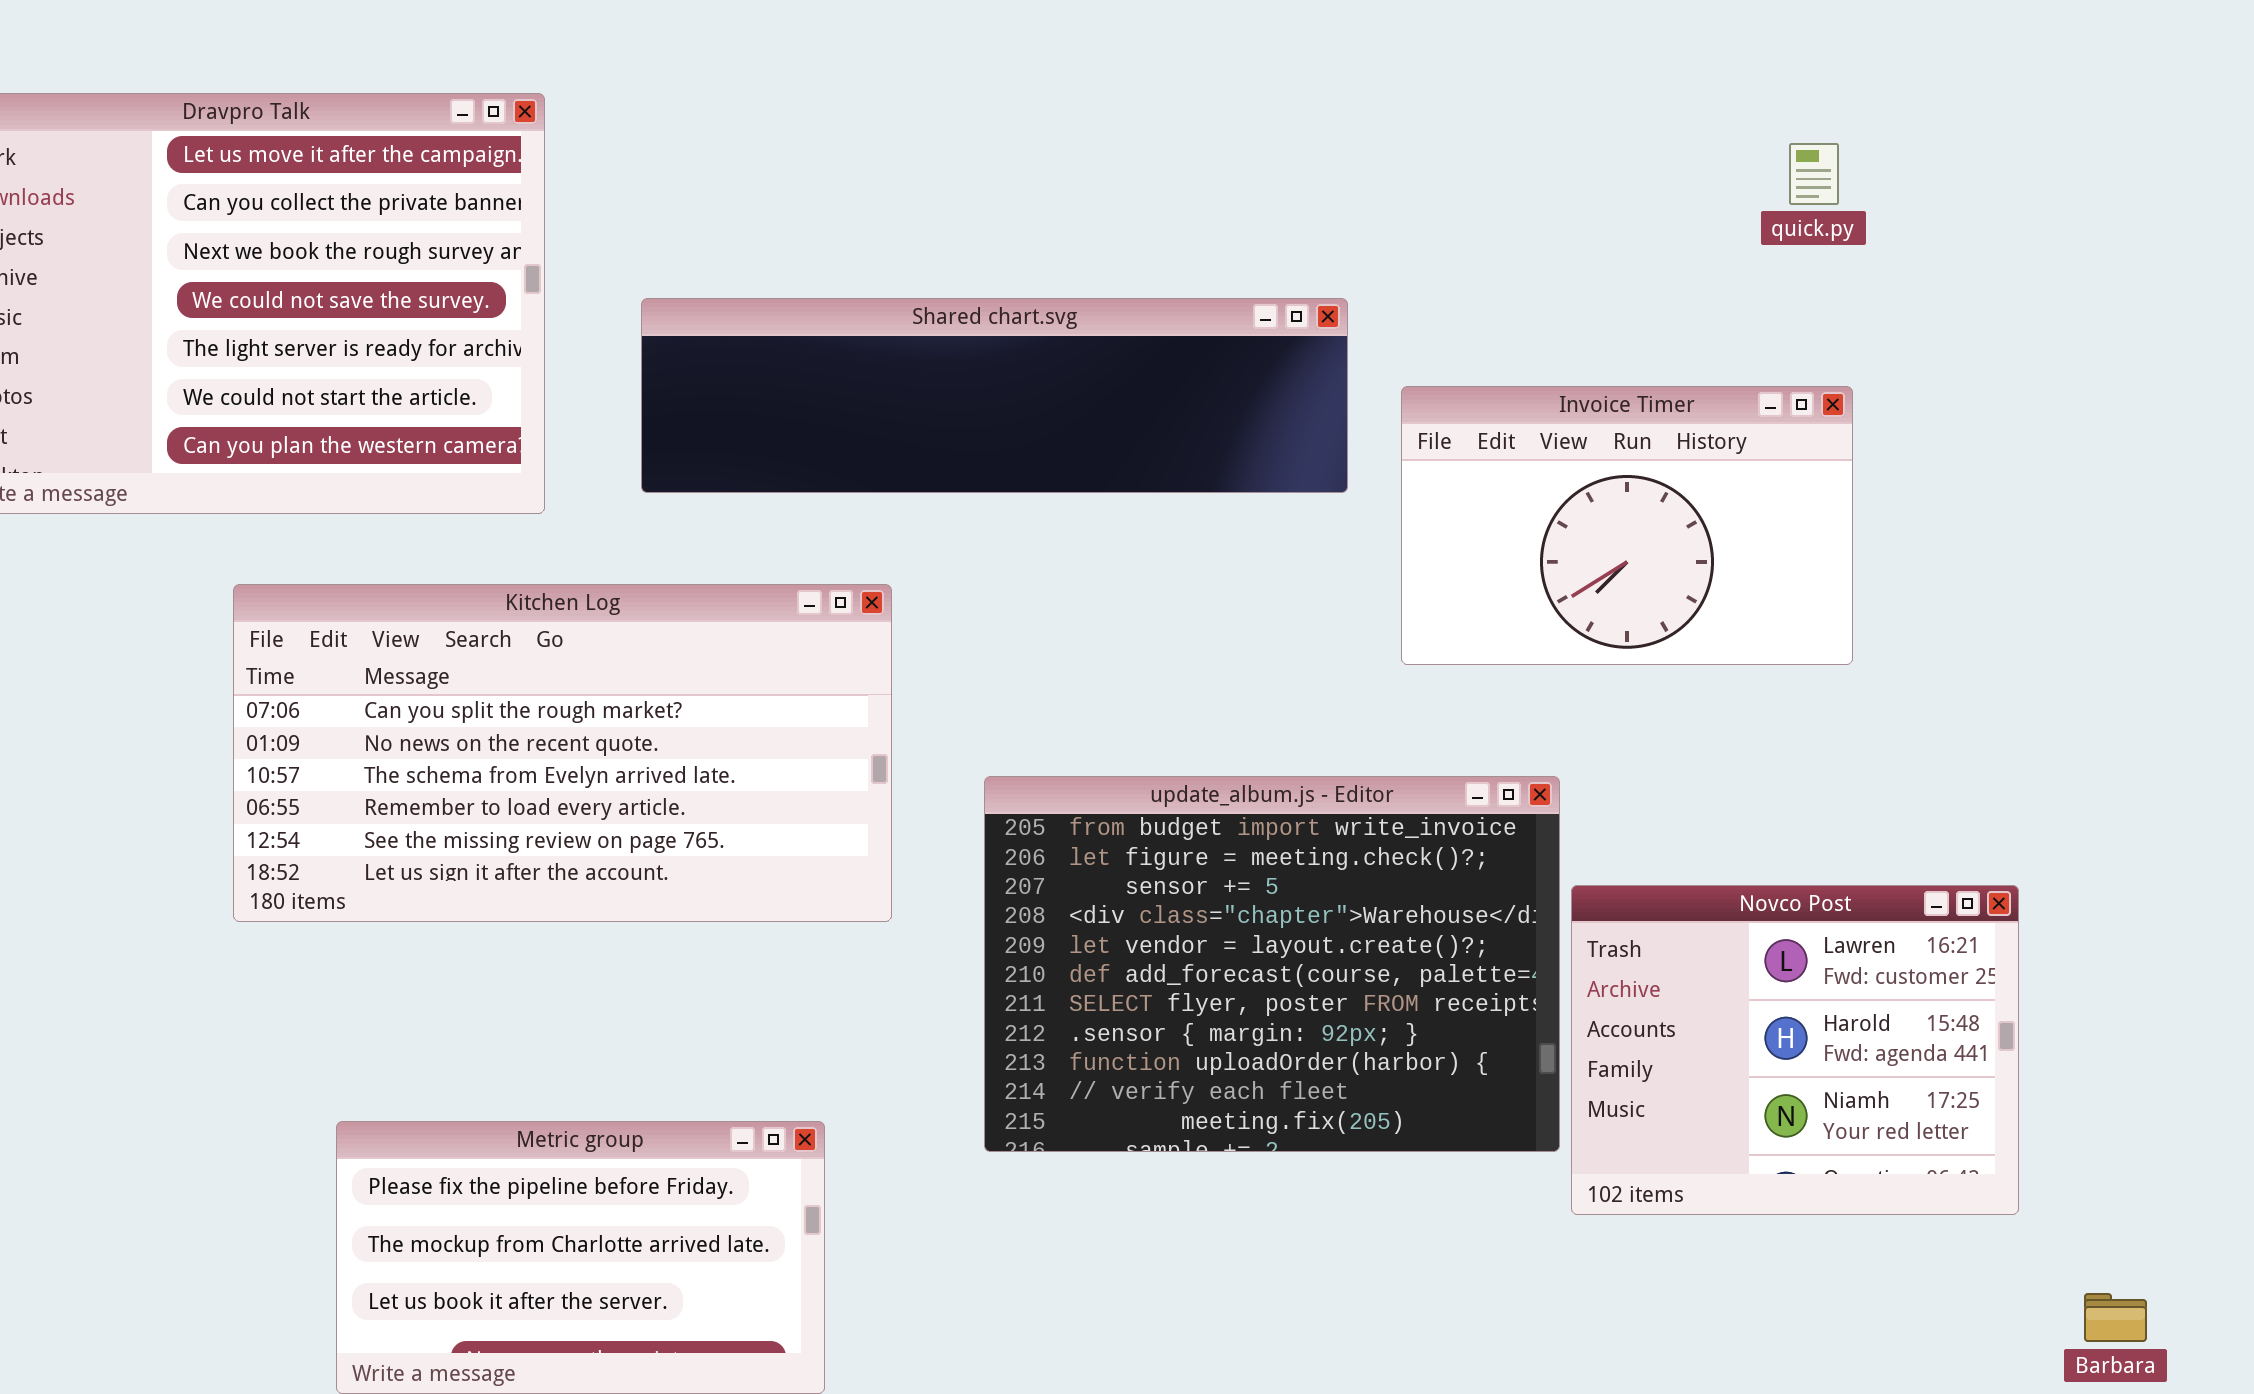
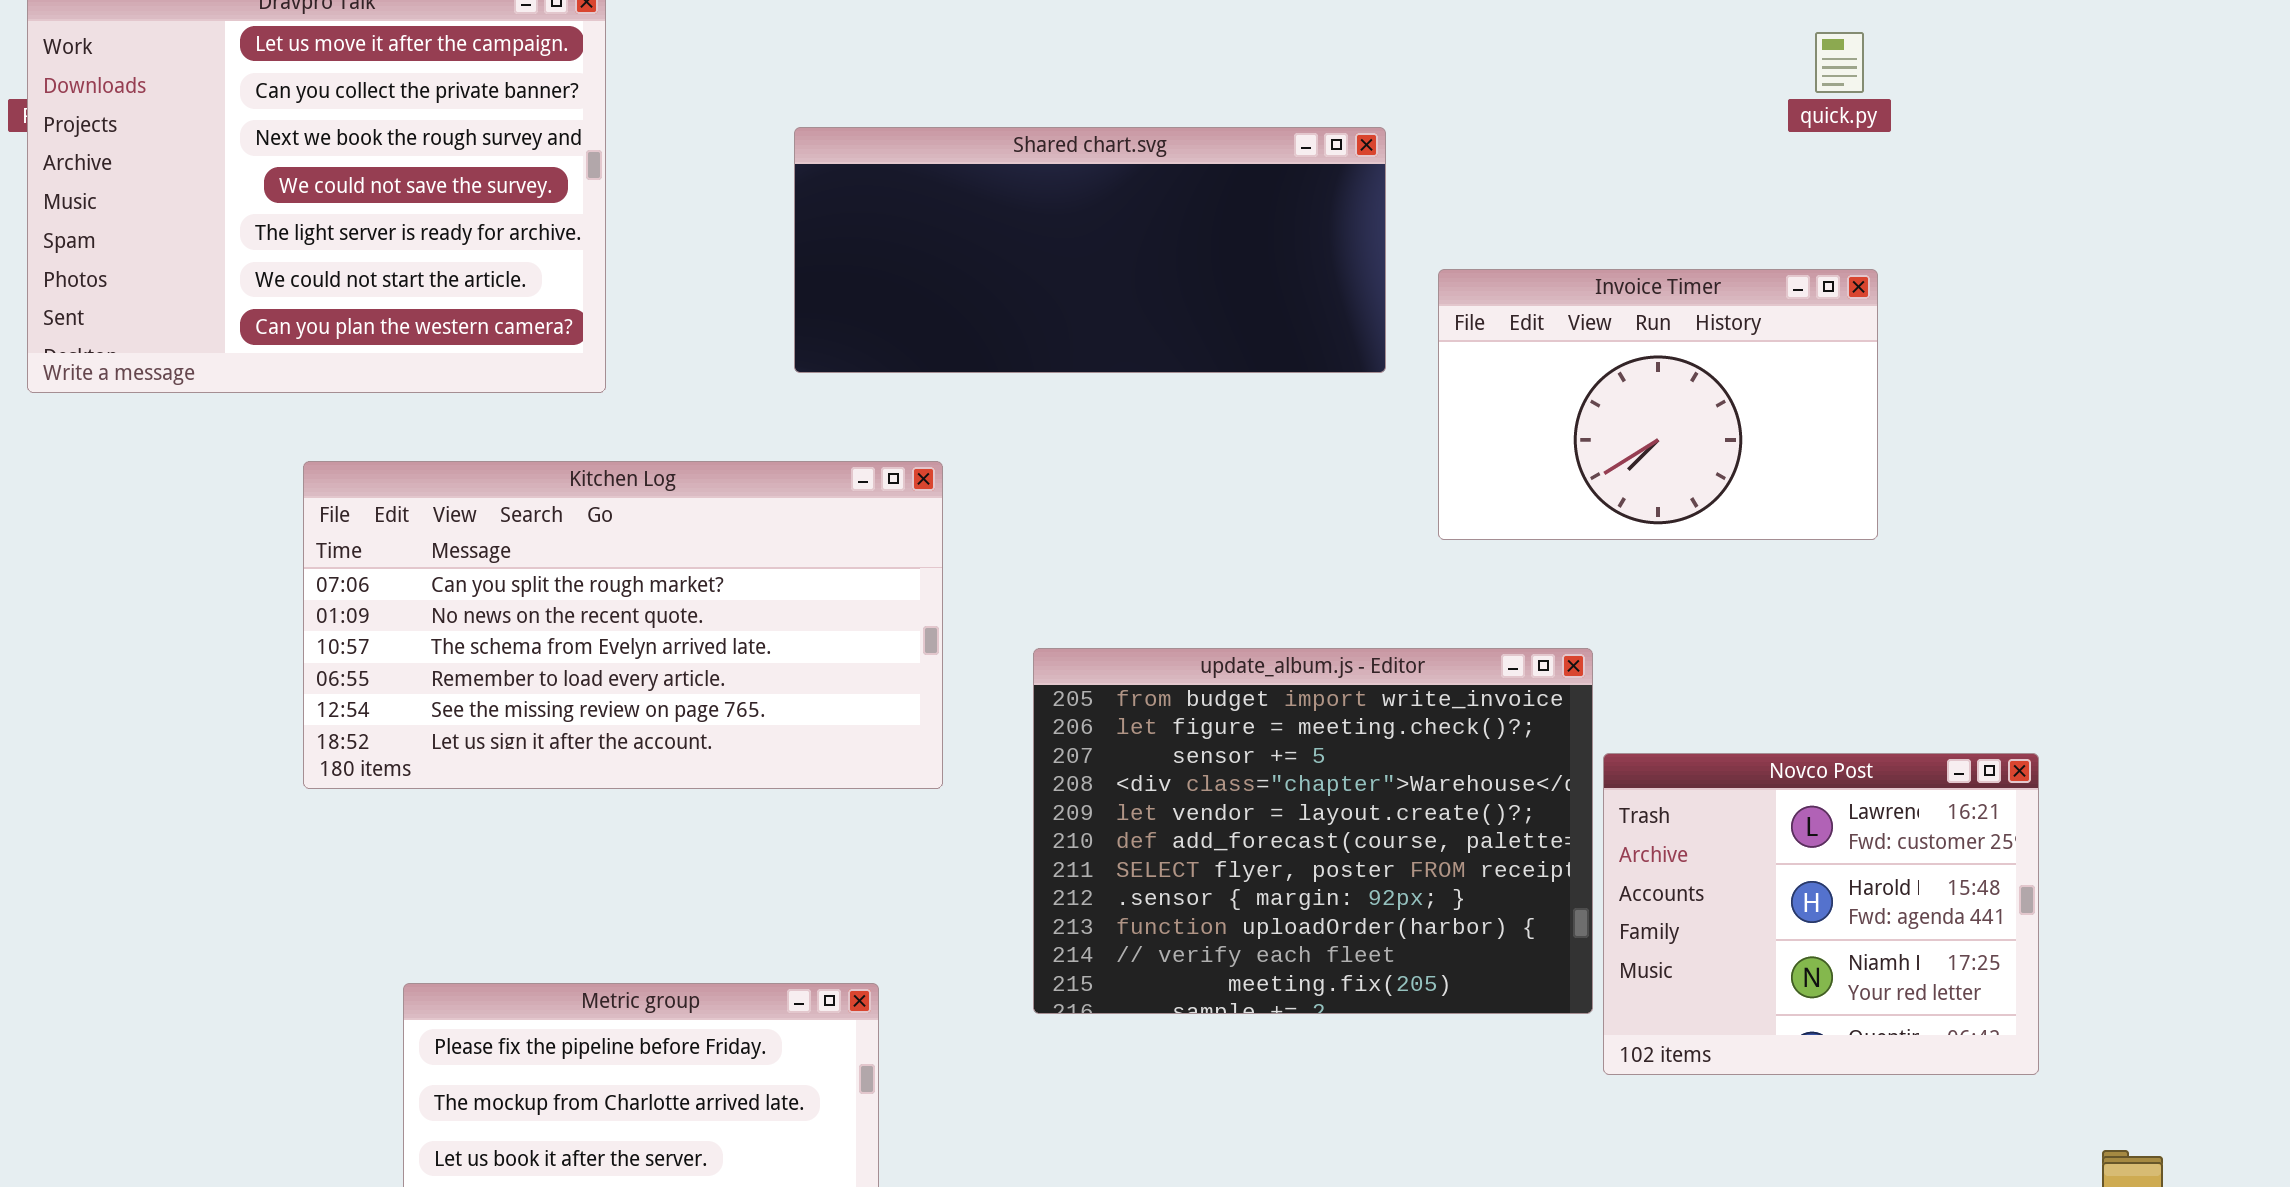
Shared chart.svg: [641,298,1348,493] -> [794,127,1386,373], resized

